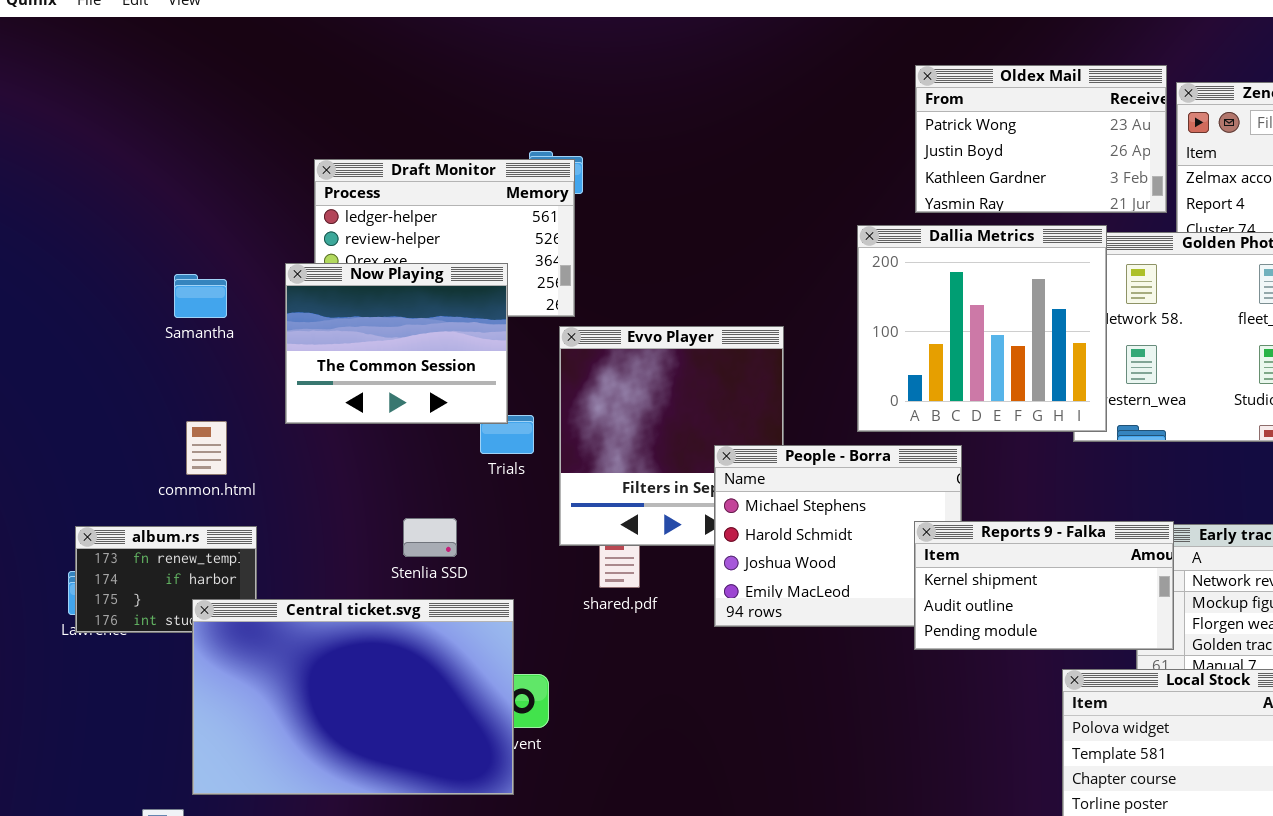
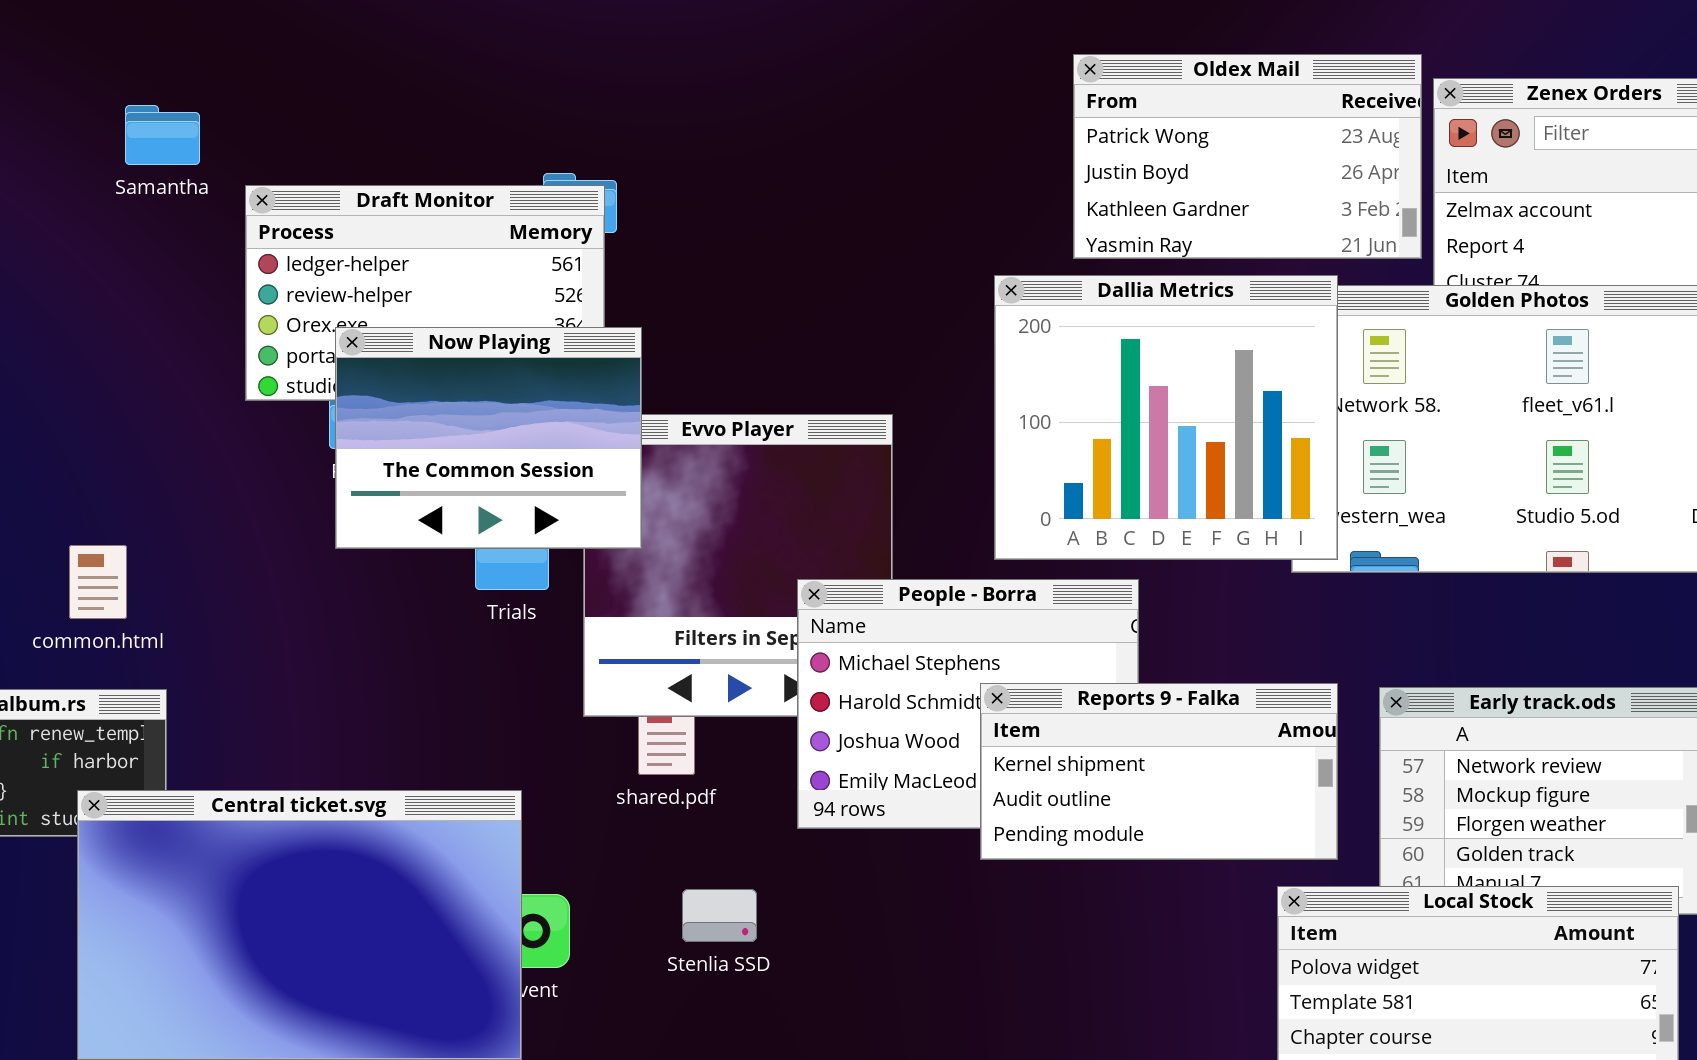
Now Playing: [285,263,508,424] -> [335,327,642,549], moved
Samantha: [174,274,227,318] -> [125,105,200,165], moved
Stenlia SSD: [403,518,457,557] -> [682,889,757,942], moved
Reports 9 - Falka: [914,521,1174,650] -> [980,683,1338,860], moved

